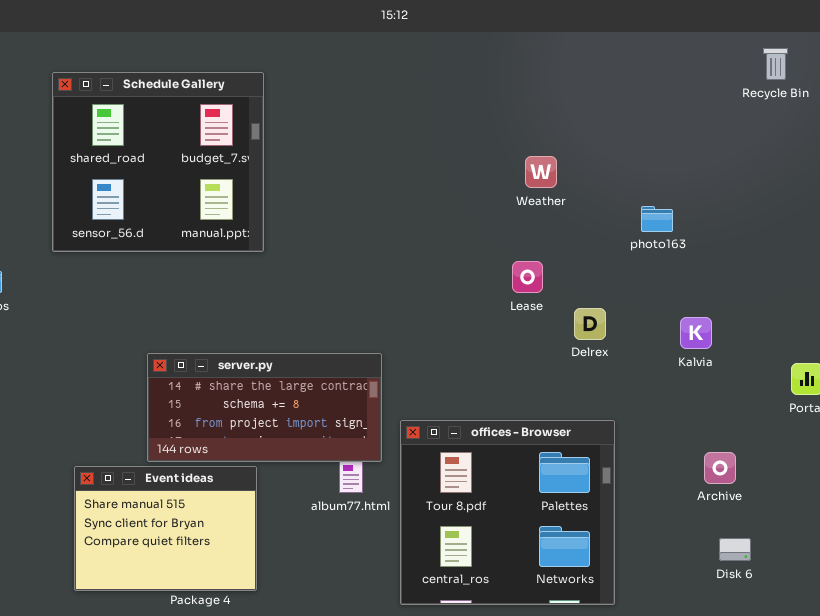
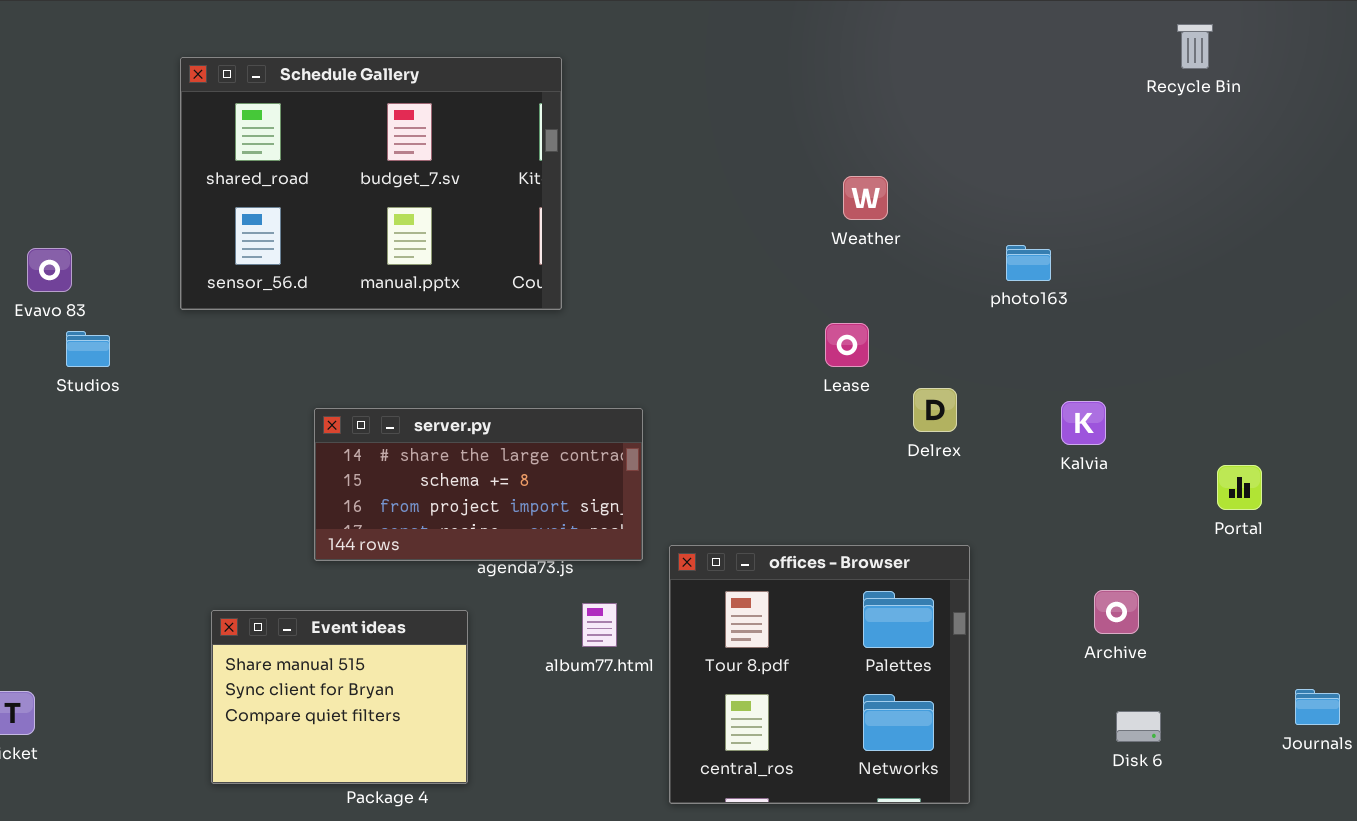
Schedule Gallery: [52,72,264,252] -> [180,57,562,310], resized
server.py: [147,353,382,462] -> [314,408,643,561], moved

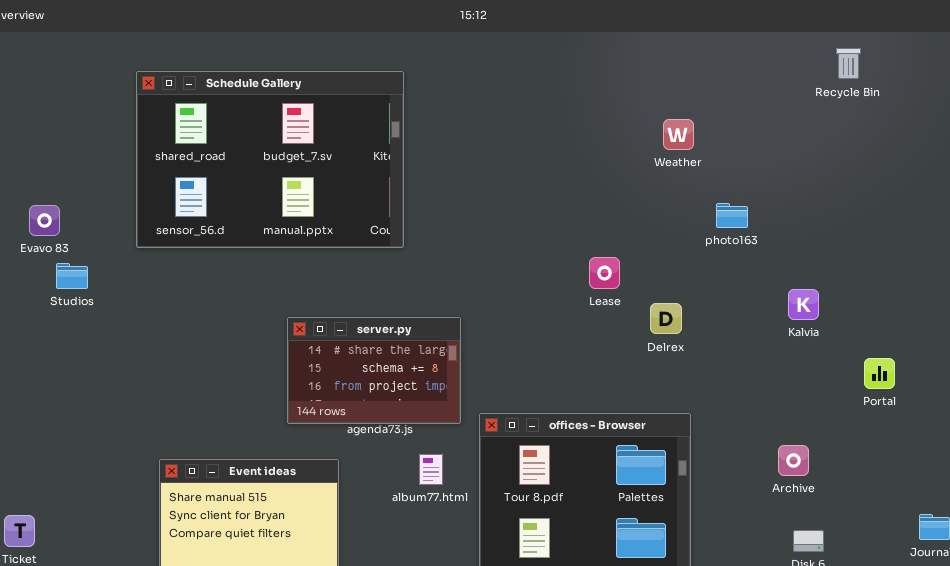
Weather: [843,176,888,220] -> [663,119,694,150], moved
Kalvia: [1061,401,1106,445] -> [788,289,819,320], moved
server.py: [314,408,643,561] -> [287,317,461,424], resized

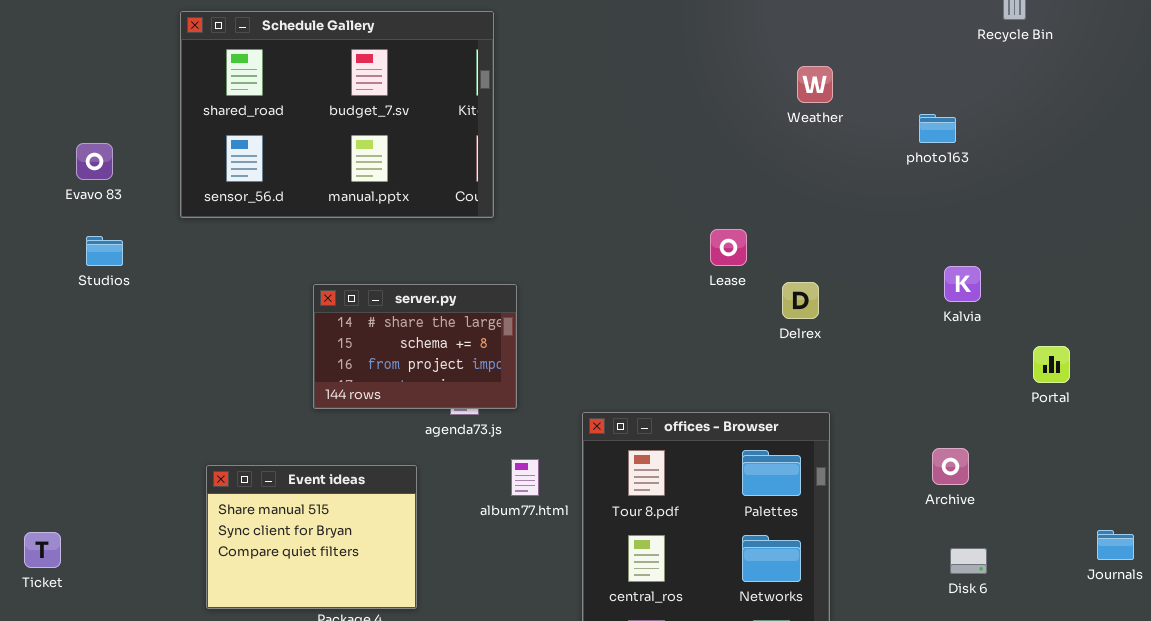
photo163: [716,203,748,228] -> [919,114,956,143], moved
Evavo 83: [29,205,60,236] -> [76,143,113,180], moved
server.py: [287,317,461,424] -> [313,284,517,409], moved

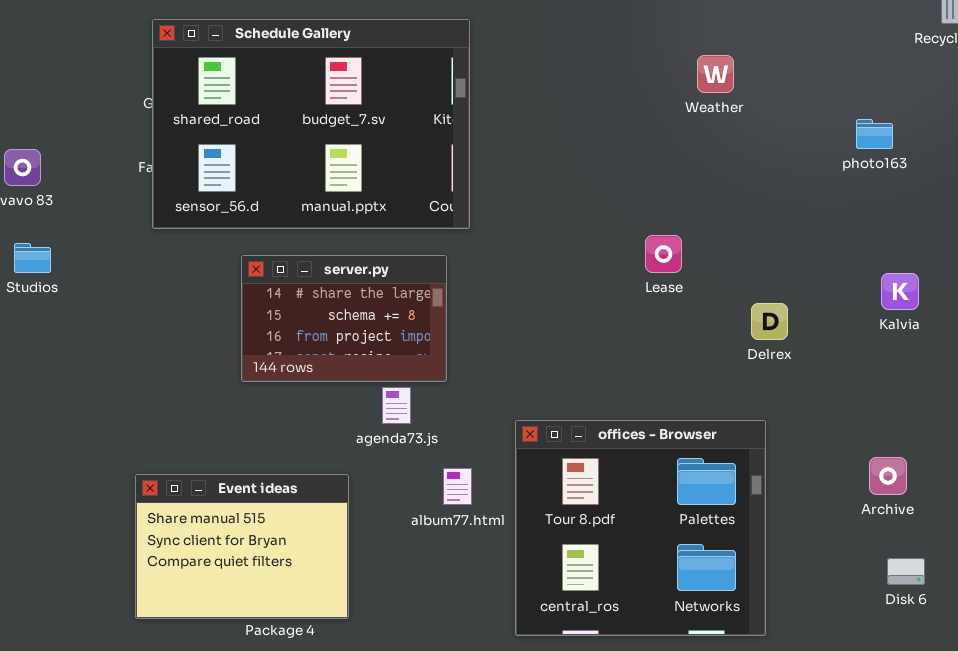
Schedule Gallery: [180,11,494,218] -> [152,19,470,229], moved
Weather: [797,66,833,103] -> [697,55,734,93], moved
Delrex: [782,282,819,319] -> [751,303,788,340], moved
server.py: [313,284,517,409] -> [241,255,447,382], moved

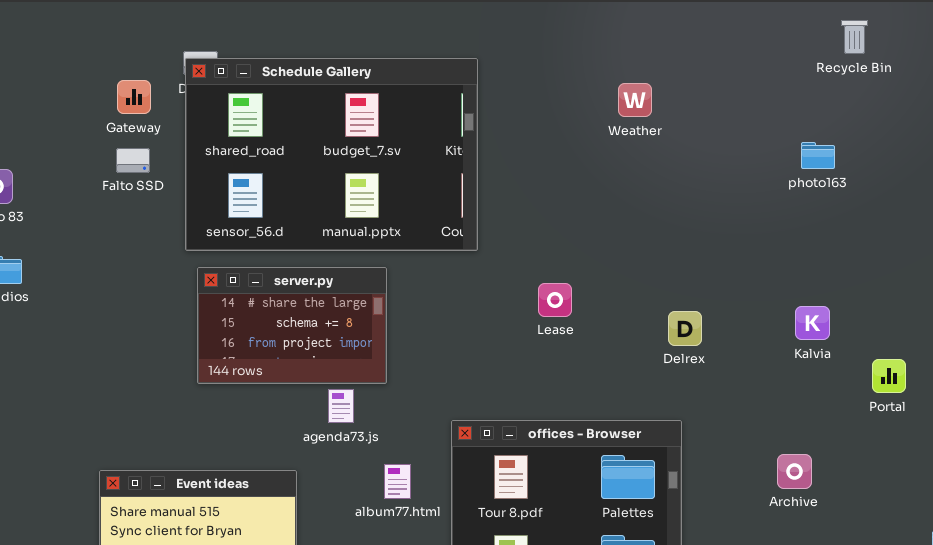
Schedule Gallery: [152,19,470,229] -> [185,58,478,251], moved
photo163: [856,119,893,149] -> [801,142,835,169], moved
Lease: [645,235,682,273] -> [538,283,572,317], moved
Kalvia: [881,273,919,310] -> [795,306,830,340], moved

